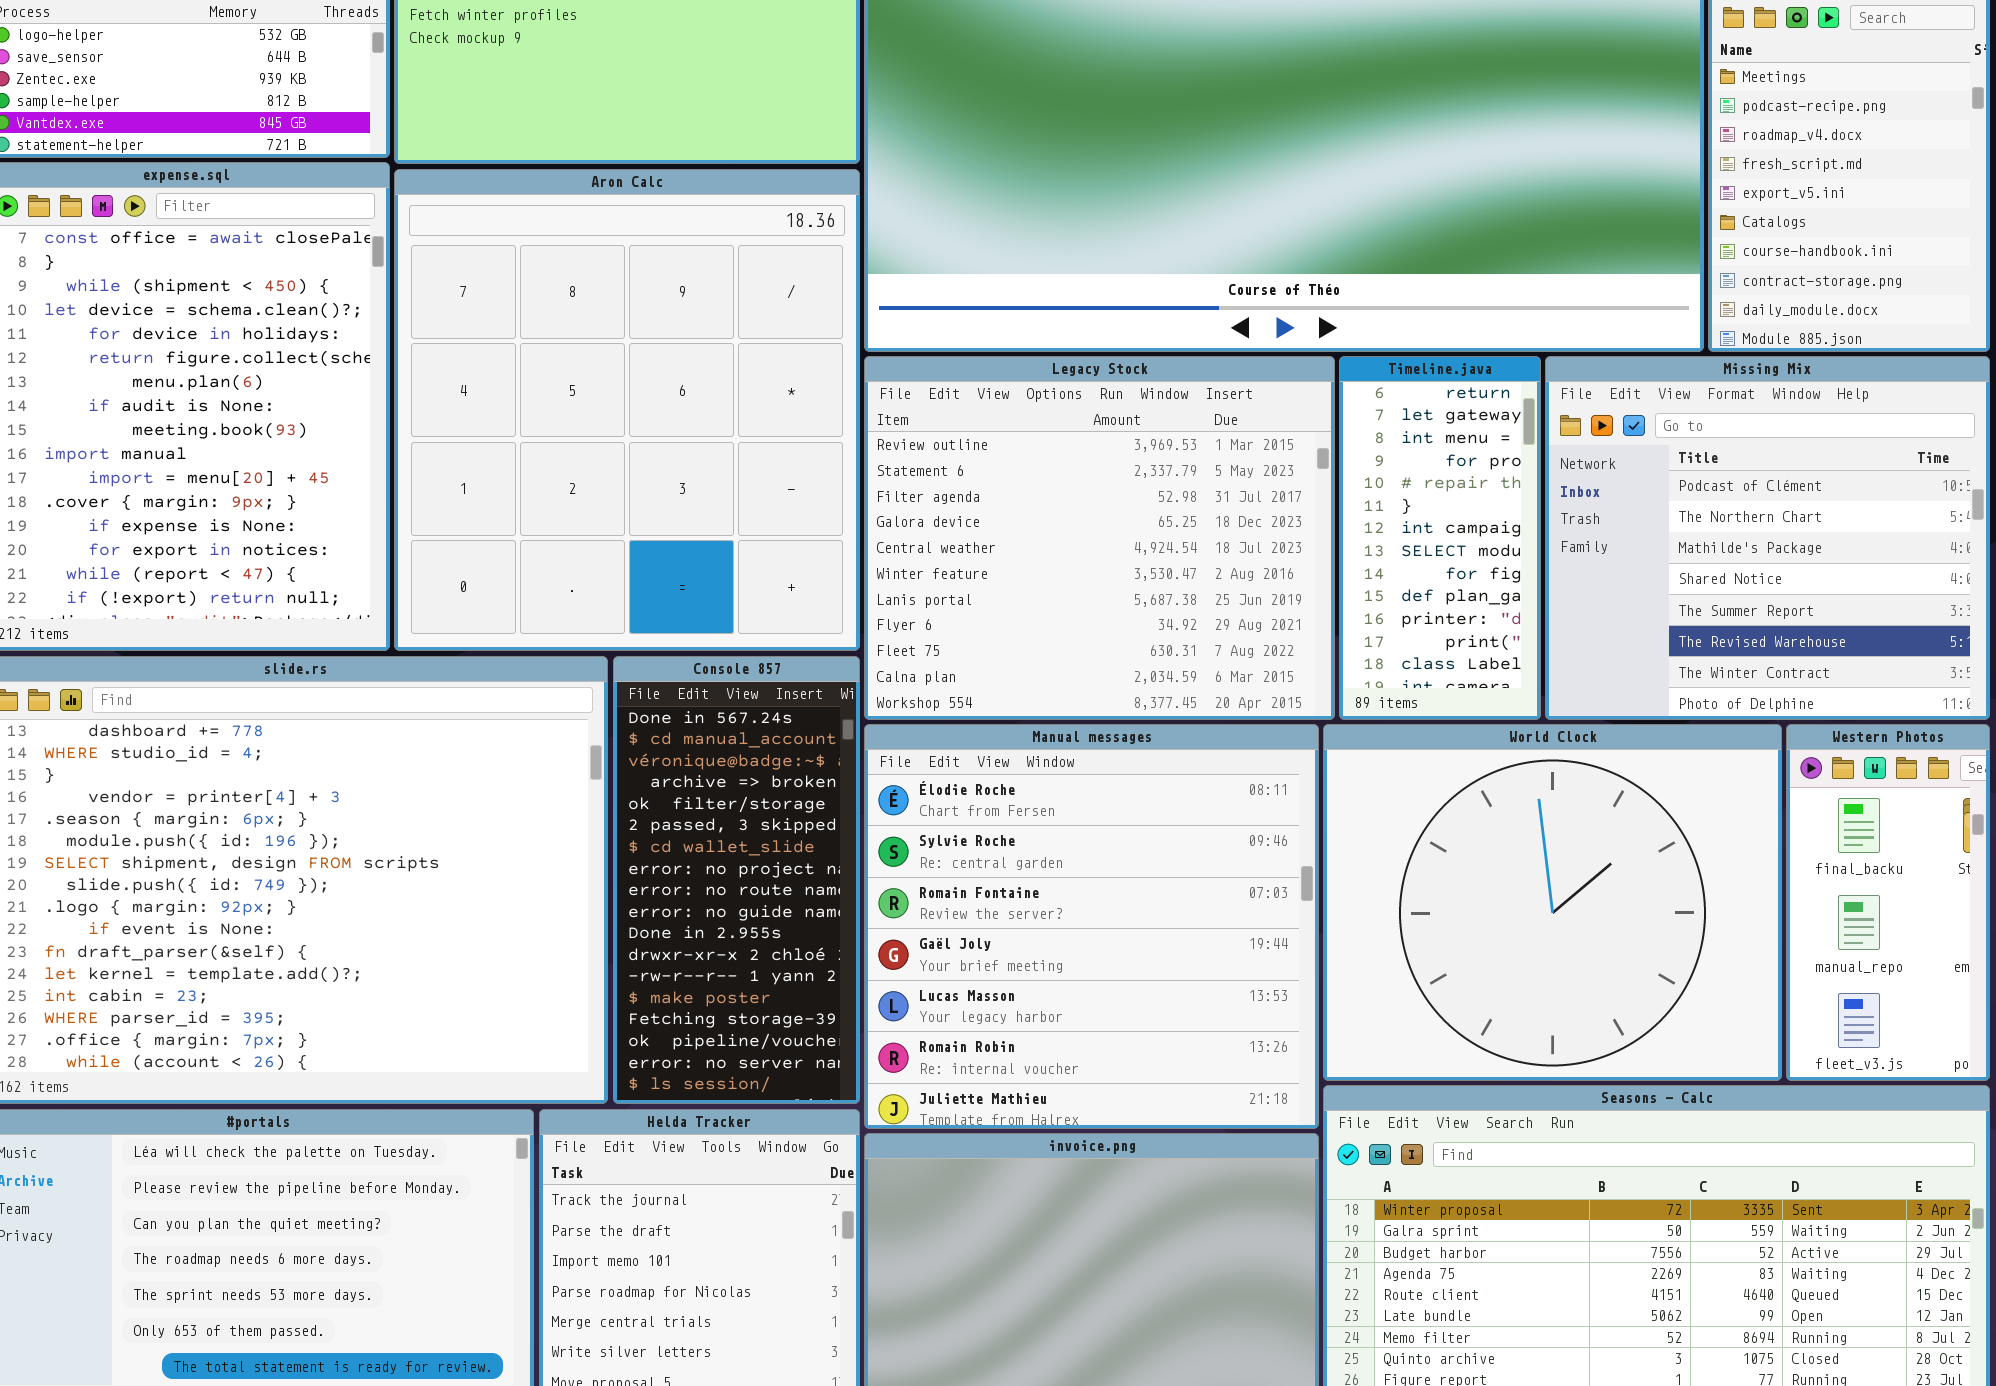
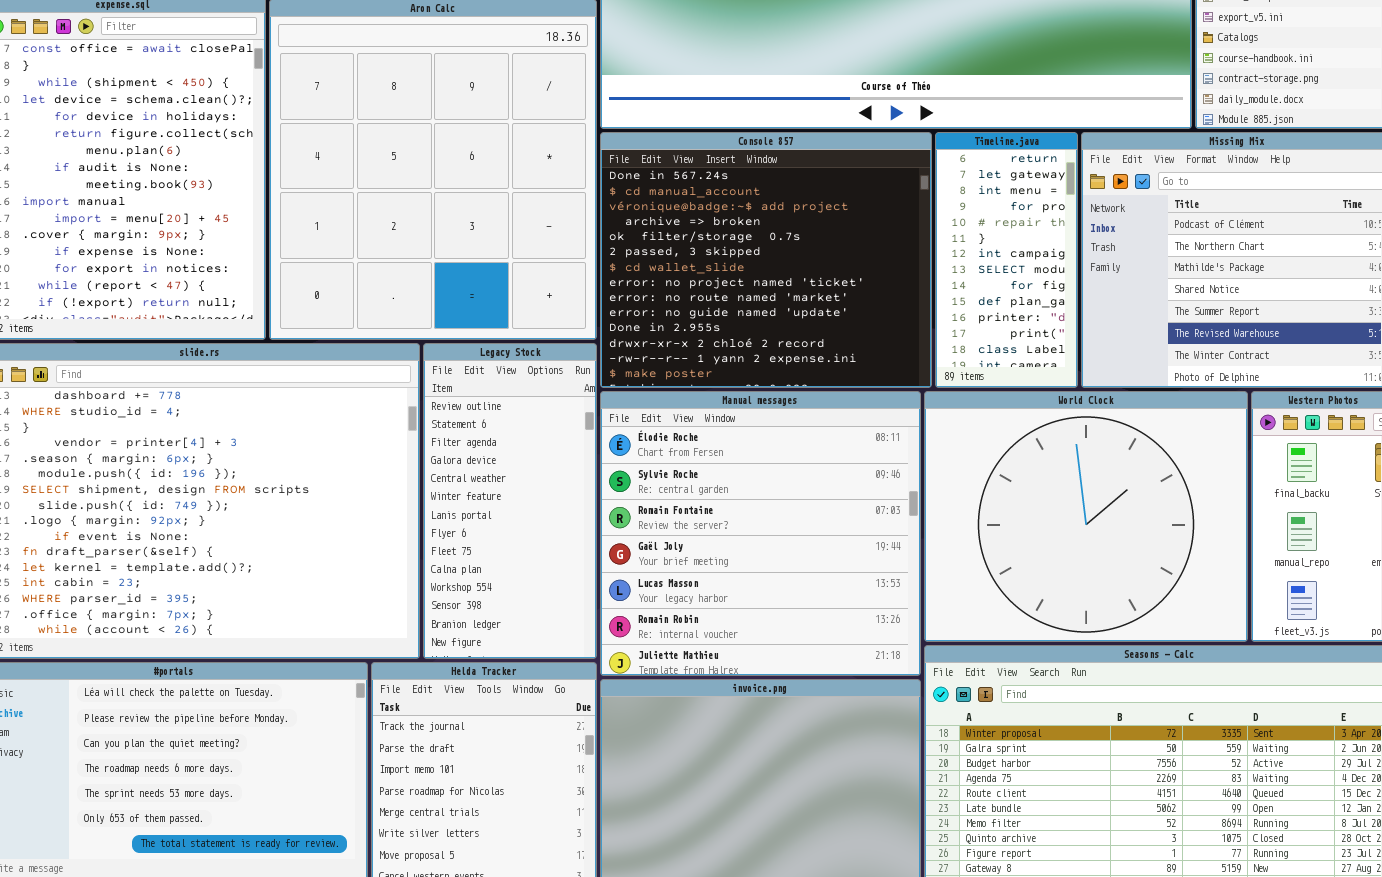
Legacy Stock: [864,356,1335,720] -> [423,343,597,659], moved, resized
Console 857: [613,656,860,1104] -> [600,132,932,388], moved, resized

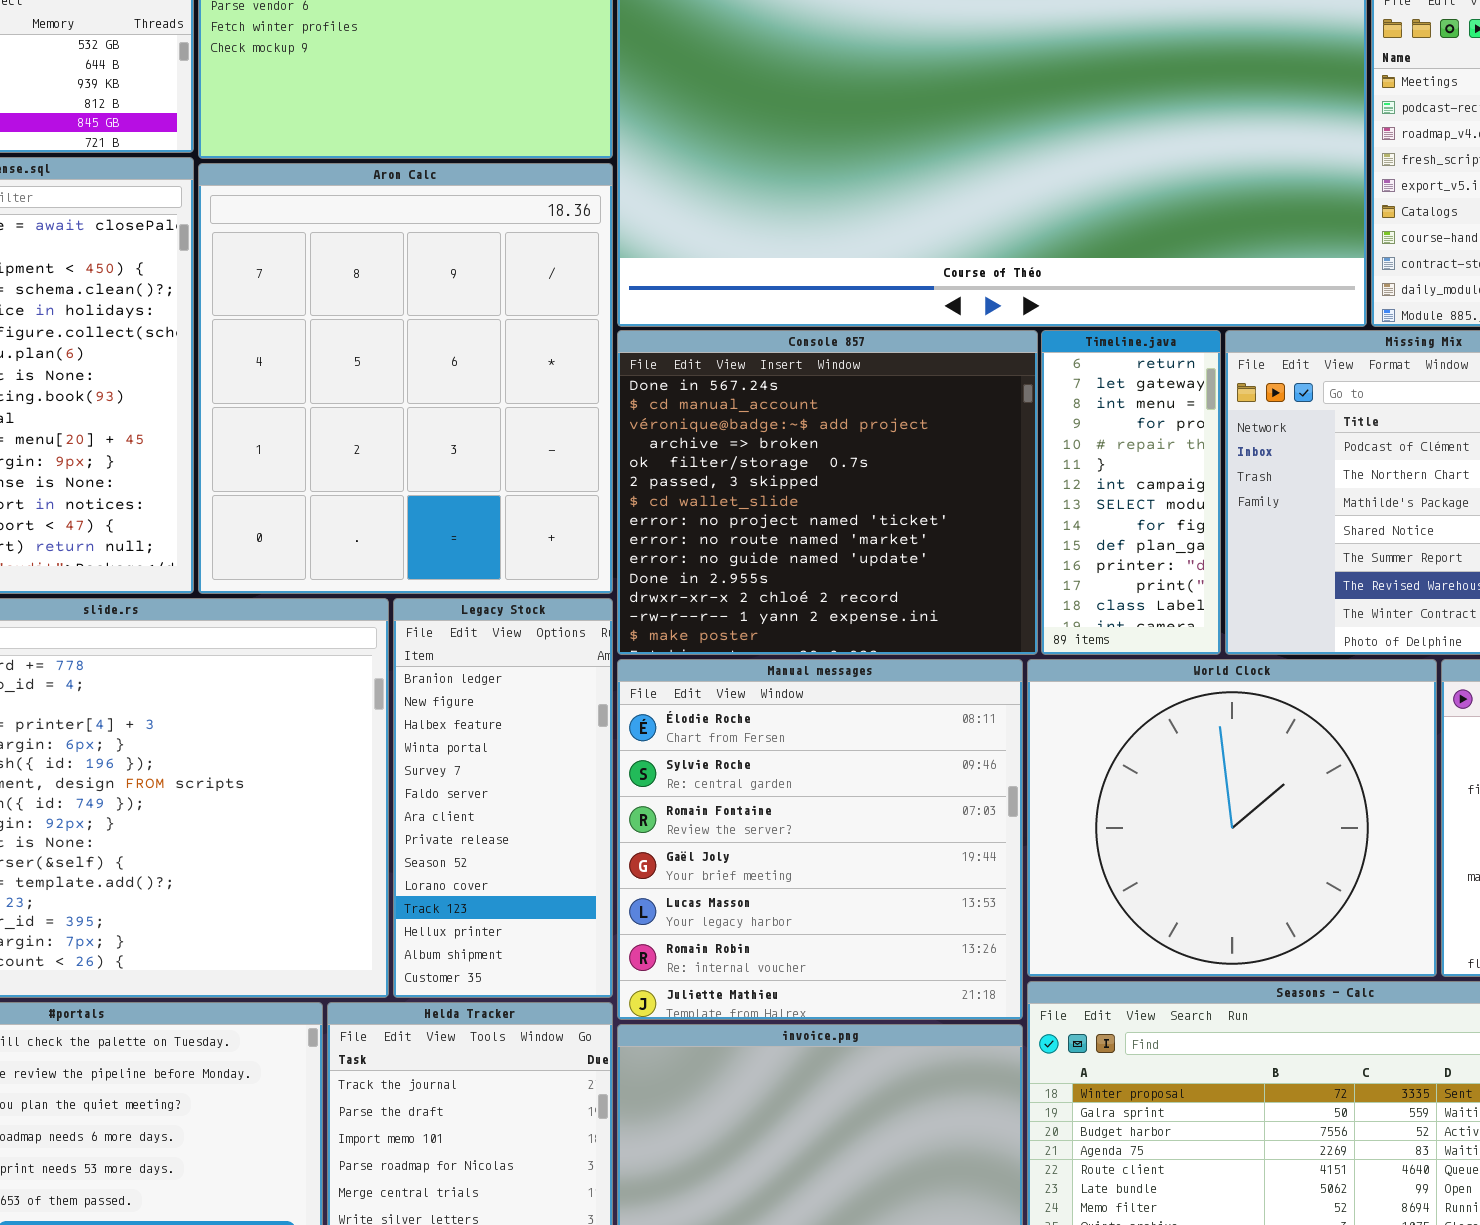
Legacy Stock: [423,343,597,659] -> [393,598,613,998], scrolled down 12 rows

